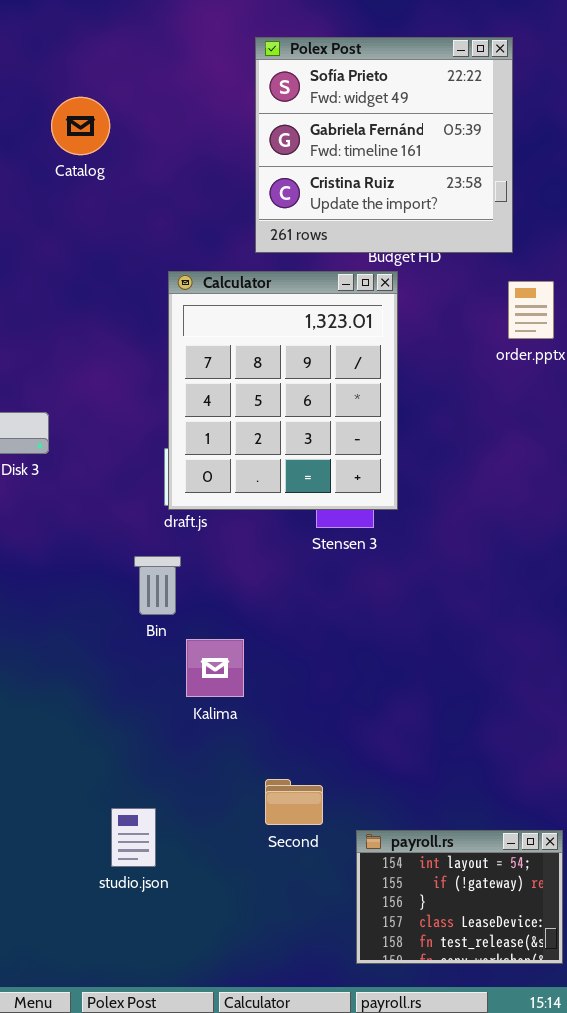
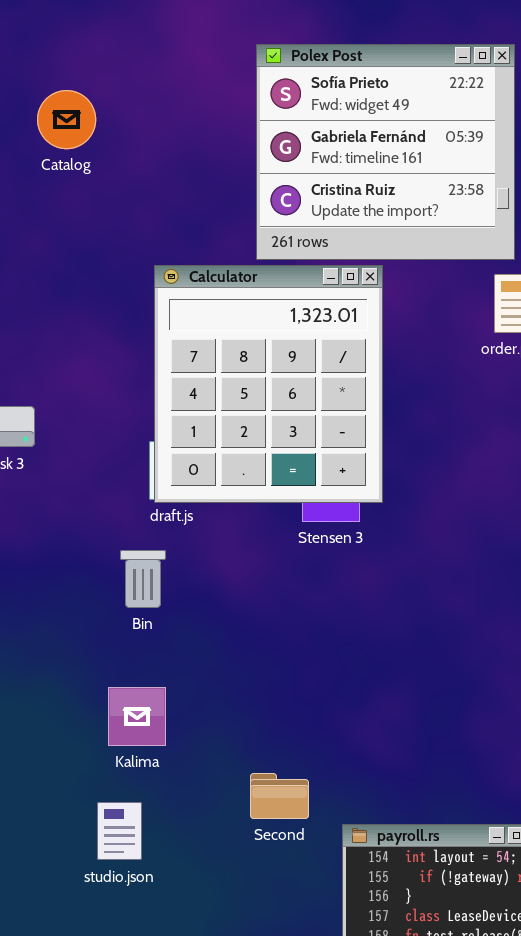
Polex Post: [255,37,513,253] -> [256,44,515,260], moved
Kalima: [186,639,244,697] -> [108,687,166,746], moved

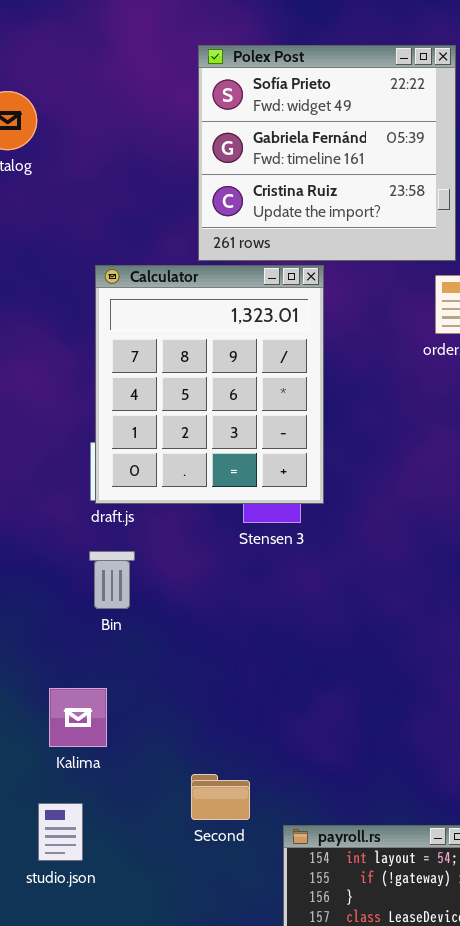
Bin: [120,550,166,608] -> [89,551,135,609], moved

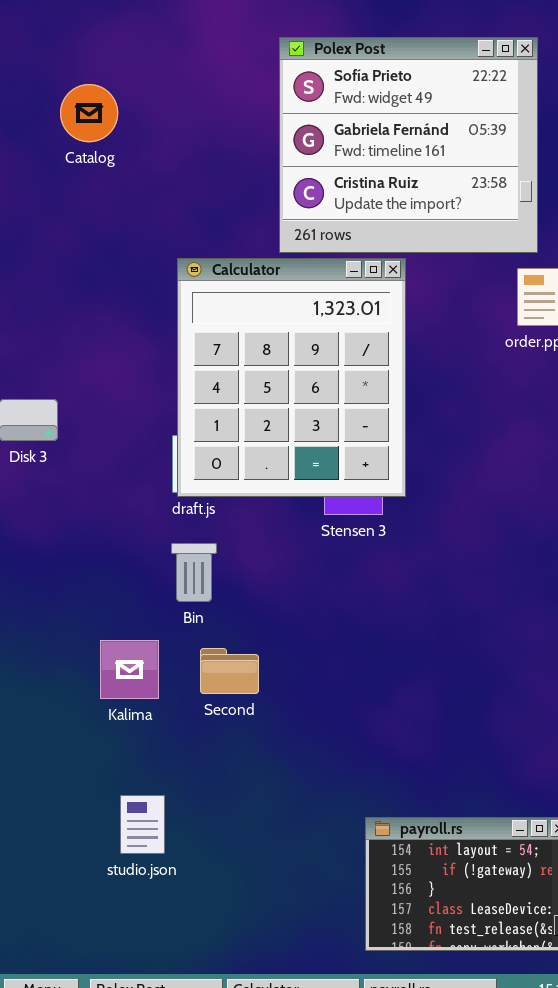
Kalima: [49,688,107,747] -> [100,640,159,699], moved
Second: [191,774,250,820] -> [200,648,259,694], moved

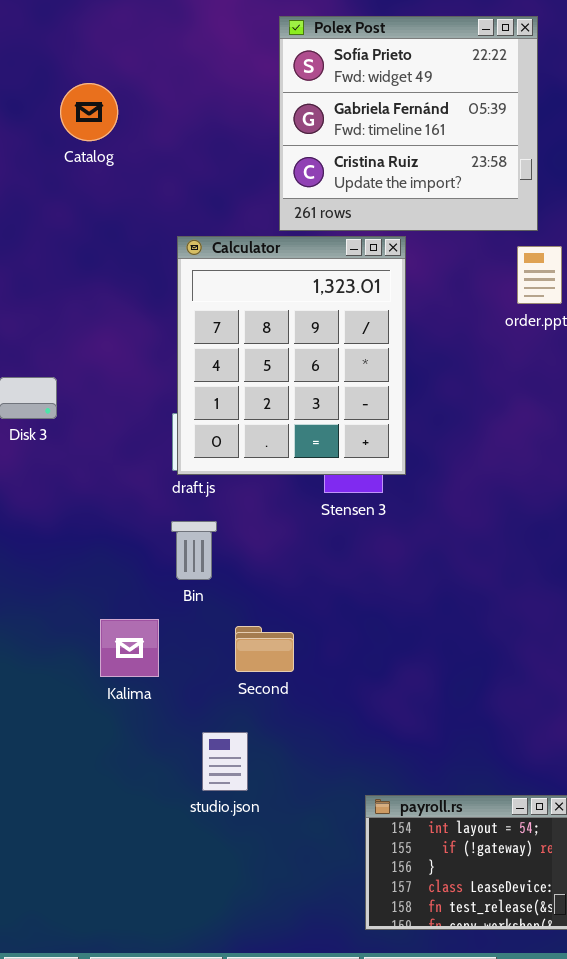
Catalog: [60,84,118,142] -> [60,83,118,141], moved
Second: [200,648,259,694] -> [235,626,294,672], moved
studio.json: [120,795,165,854] -> [202,732,248,791], moved

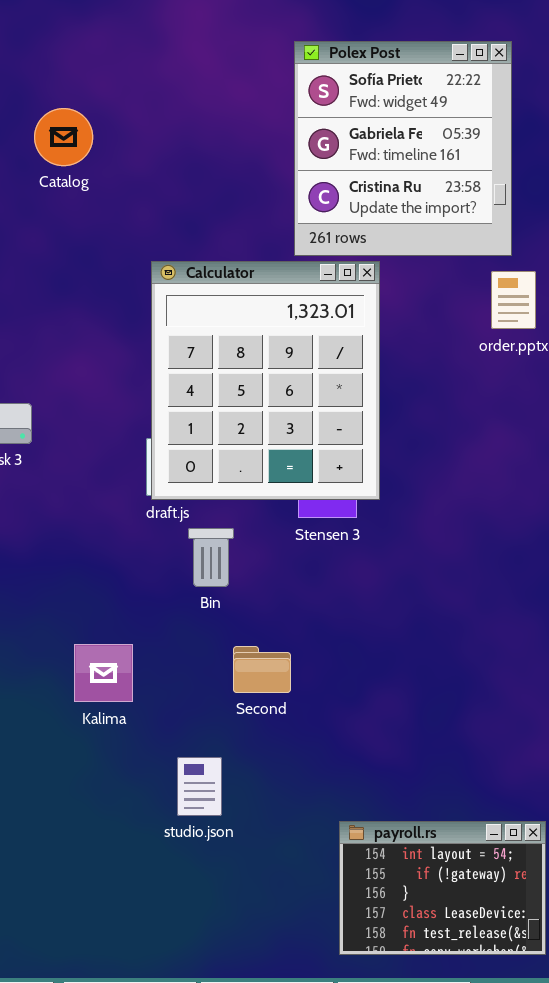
Polex Post: [279,16,538,231] -> [294,41,512,256], resized
Bin: [171,521,217,580] -> [188,528,234,587], moved
Second: [235,626,294,672] -> [233,646,291,693], moved

